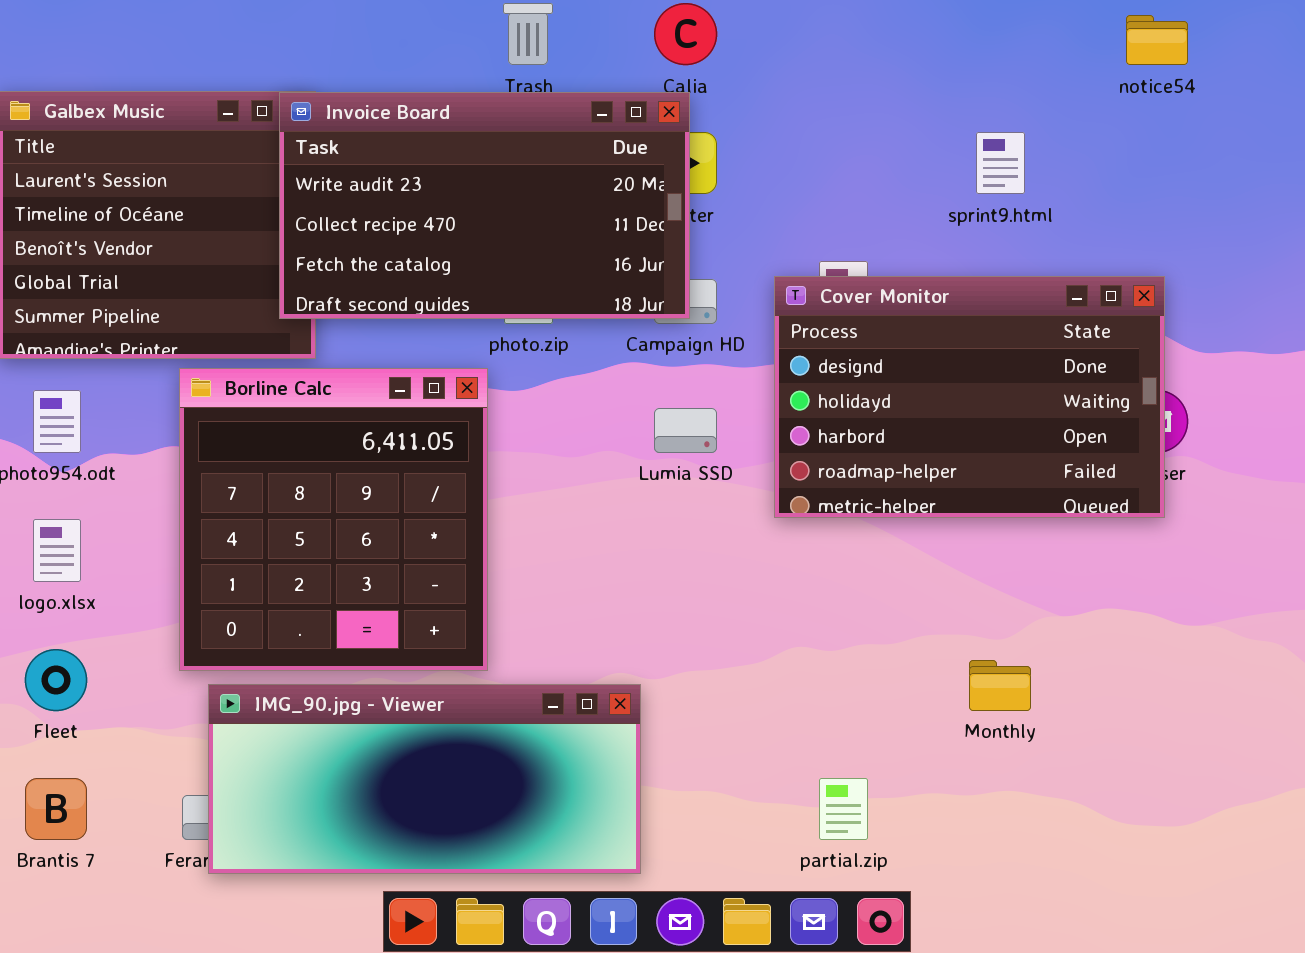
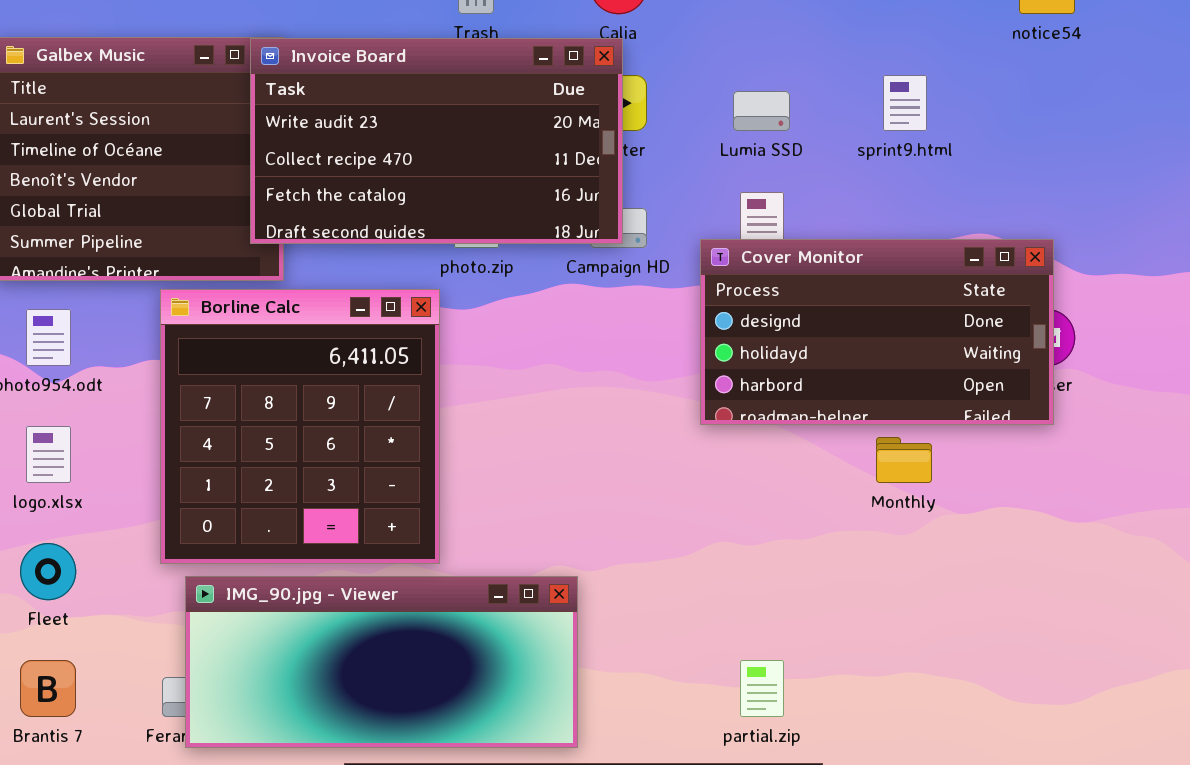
Cover Monitor: [774,276,1165,518] -> [700,239,1054,425], resized
Lumia SSD: [654,408,717,453] -> [733,91,790,131], moved
Monthly: [969,660,1031,711] -> [876,437,932,483], moved

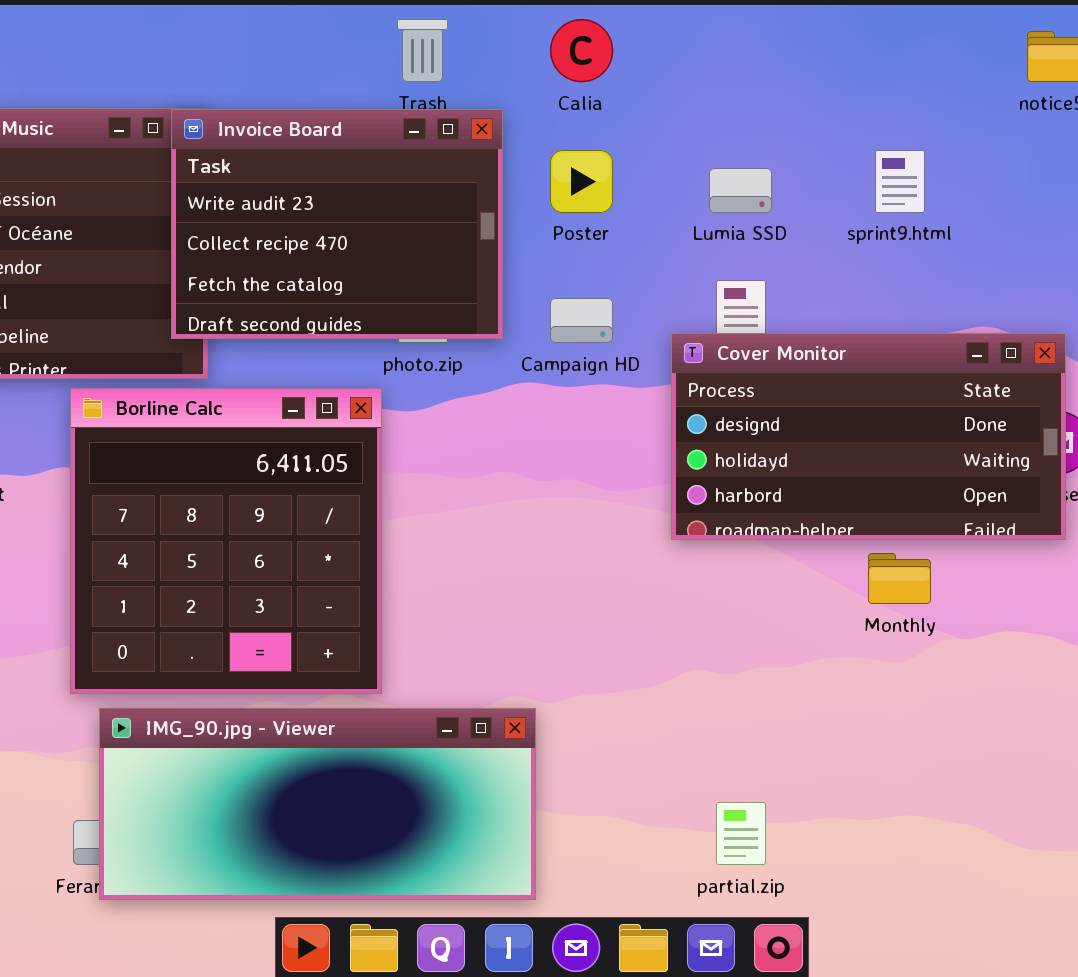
Invoice Board: [250,38,623,244] -> [171,109,503,339], resized

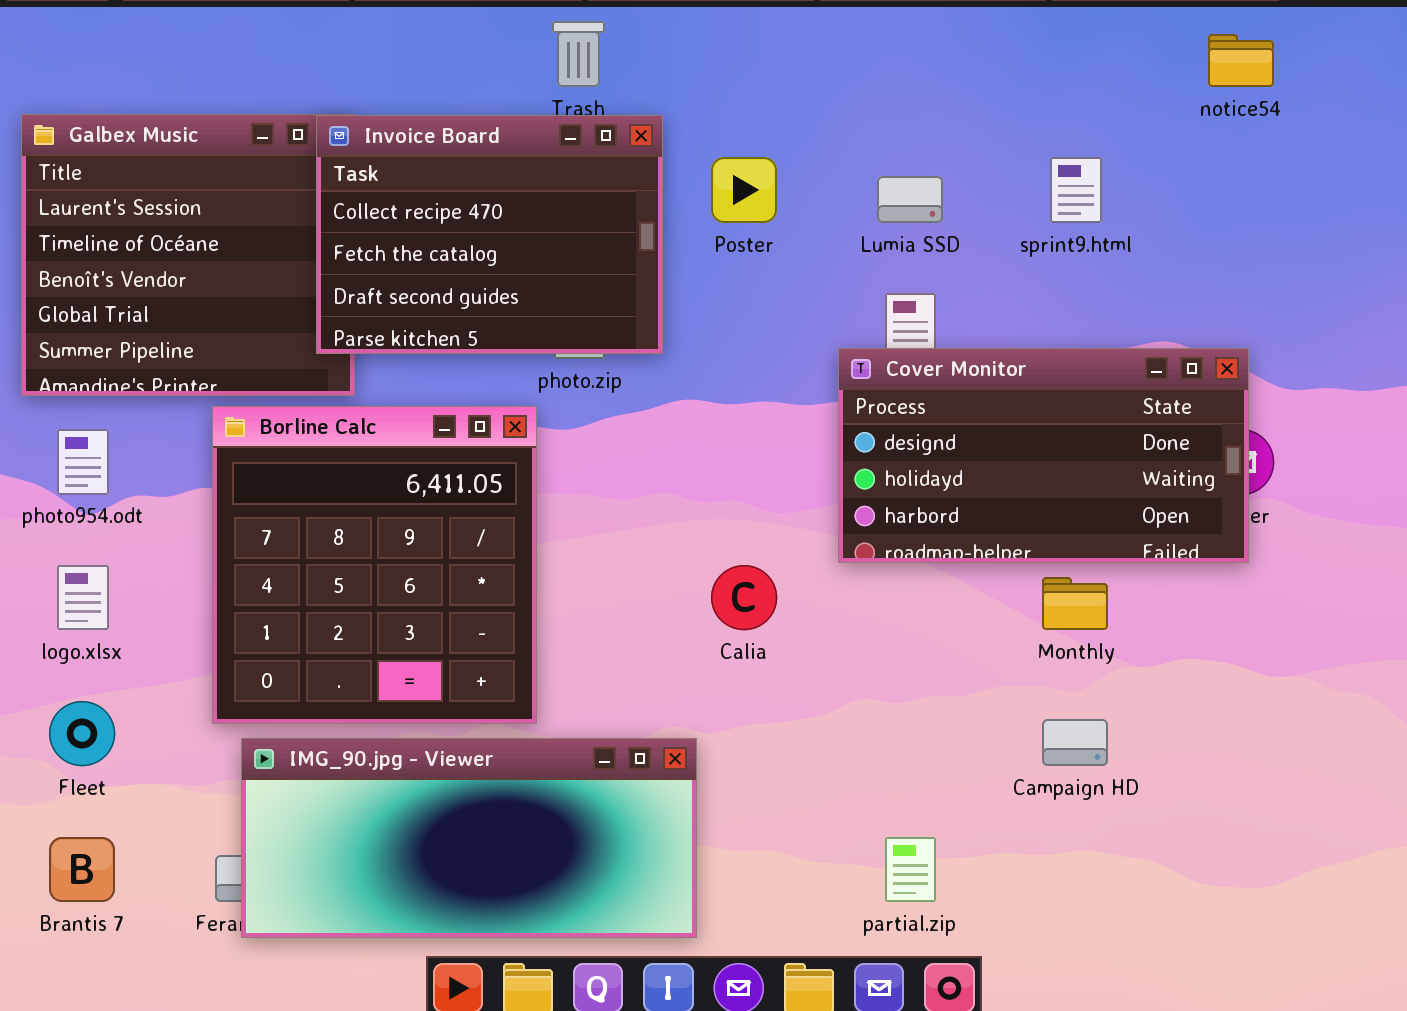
Calia: [550,19,613,82] -> [711,565,777,630], moved
Invoice Board: [171,109,503,339] -> [316,115,663,354], scrolled down 1 row
Campaign HD: [550,298,613,343] -> [1042,719,1108,766], moved

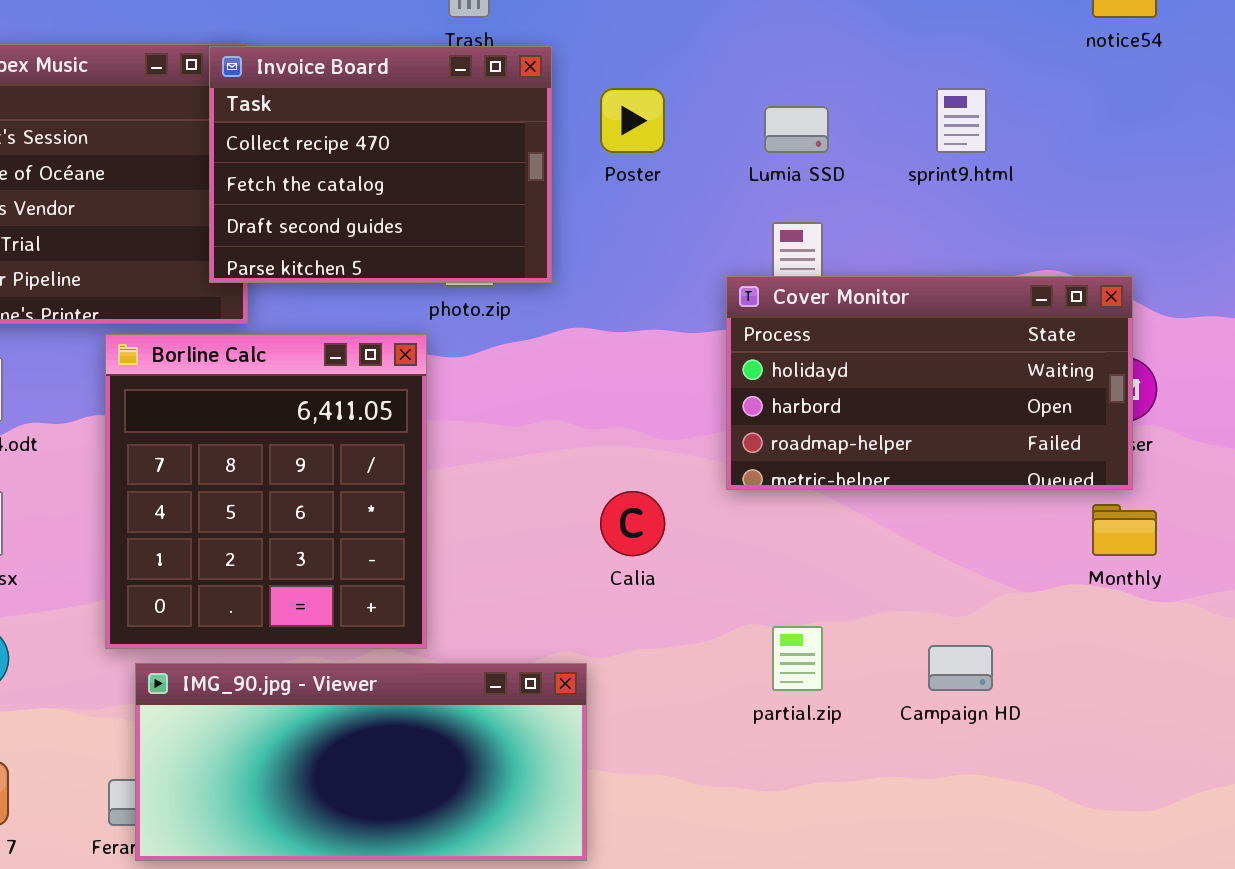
Cover Monitor: [838,348,1249,563] -> [726,276,1133,490], scrolled down 1 row
Monthly: [1042,577,1108,630] -> [1092,504,1157,556], moved
partial.zip: [885,837,936,902] -> [772,626,823,691], moved

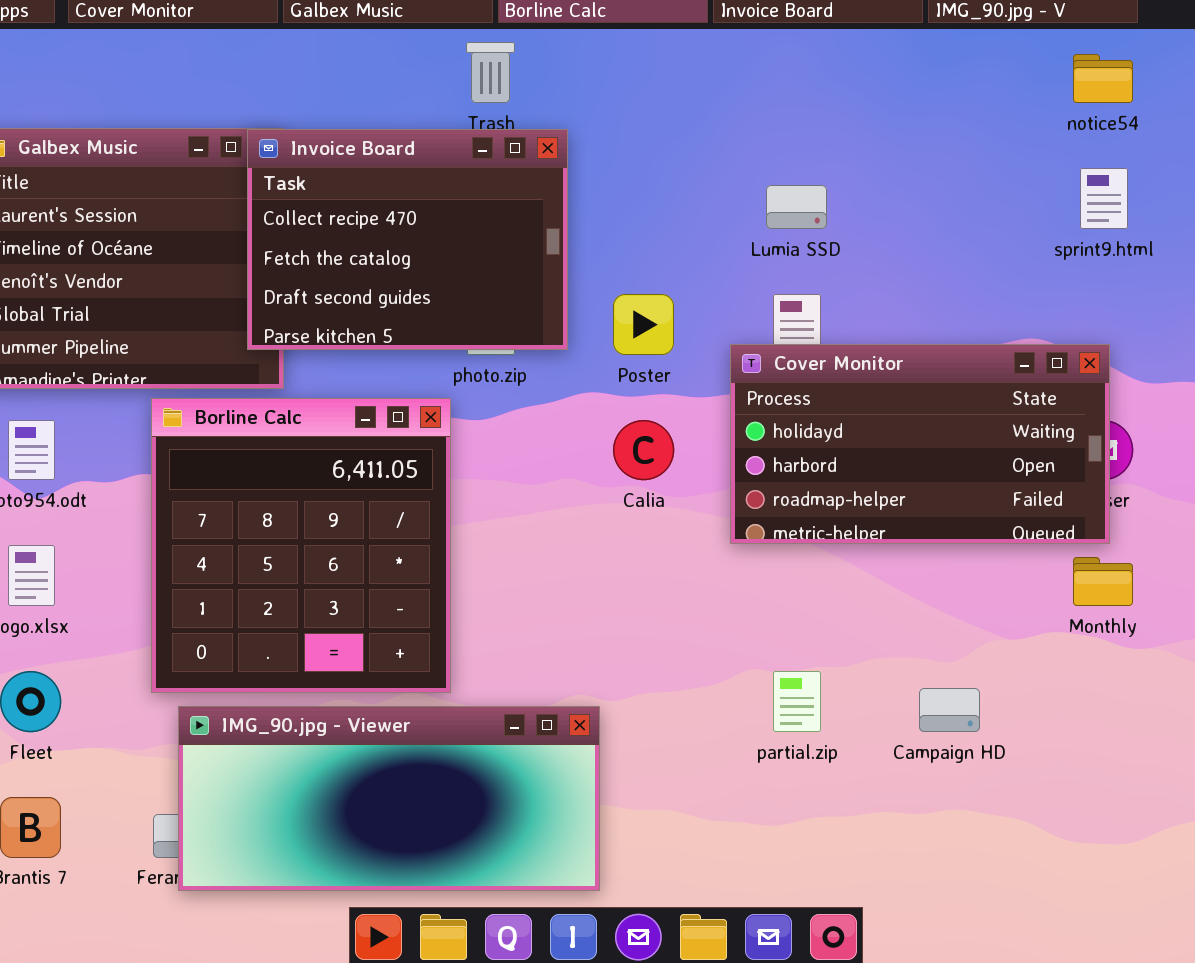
Poster: [600,88,665,153] -> [613,294,674,355], moved
sprint9.html: [936,88,987,153] -> [1080,168,1128,229], moved
Calia: [600,491,665,556] -> [613,420,674,480], moved

